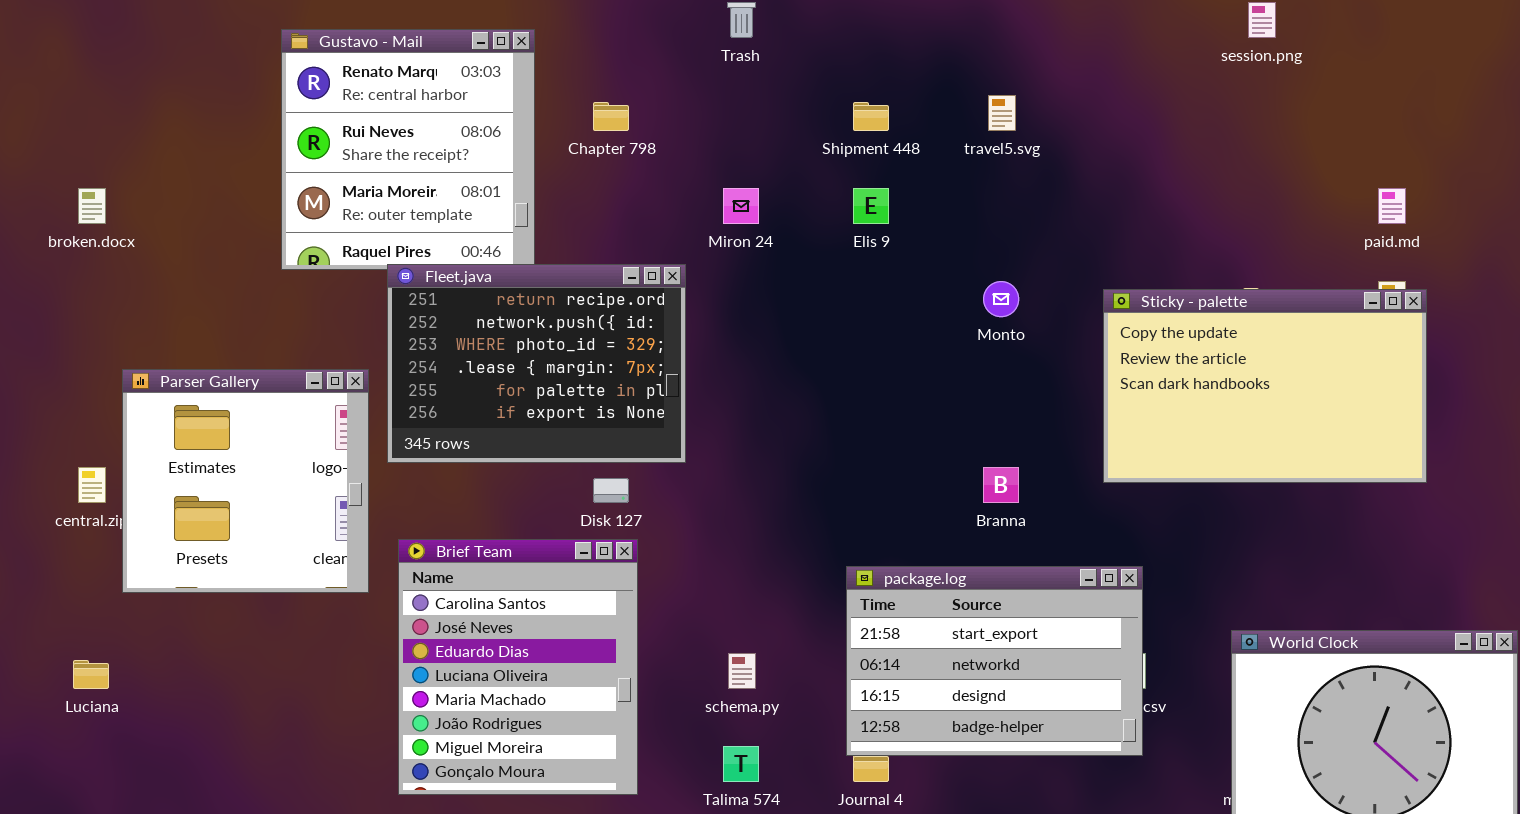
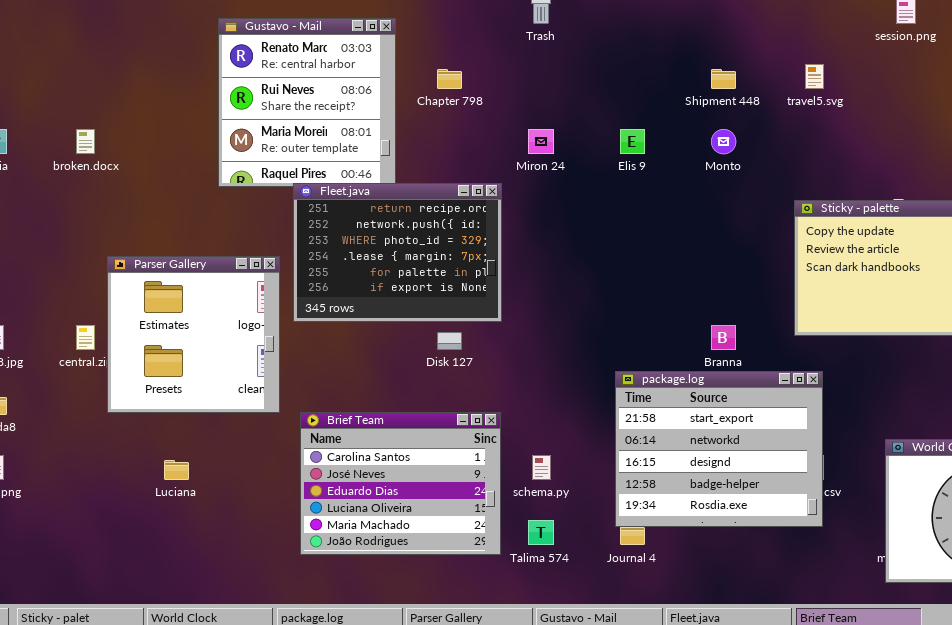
travel5.svg: [988,95,1016,131] -> [805,64,824,89], moved
Shipment 448: [853,102,889,131] -> [711,69,736,89], moved
Monto: [983,281,1019,317] -> [711,129,736,154], moved
Brief Team: [398,539,638,795] -> [300,412,501,555], resized
package.log: [846,566,1143,756] -> [615,371,823,527], resized
Luciana: [73,660,109,689] -> [164,460,189,480], moved

